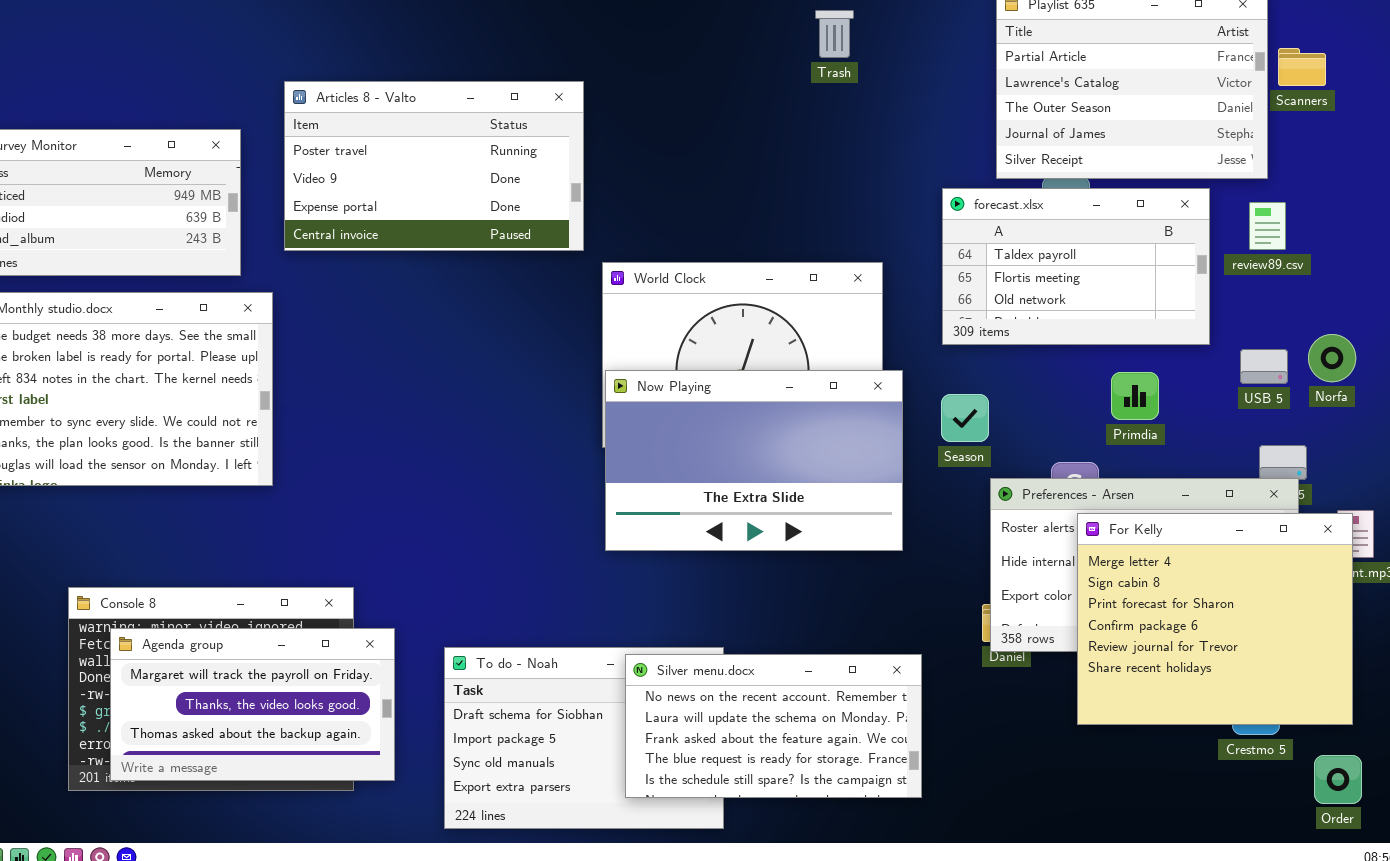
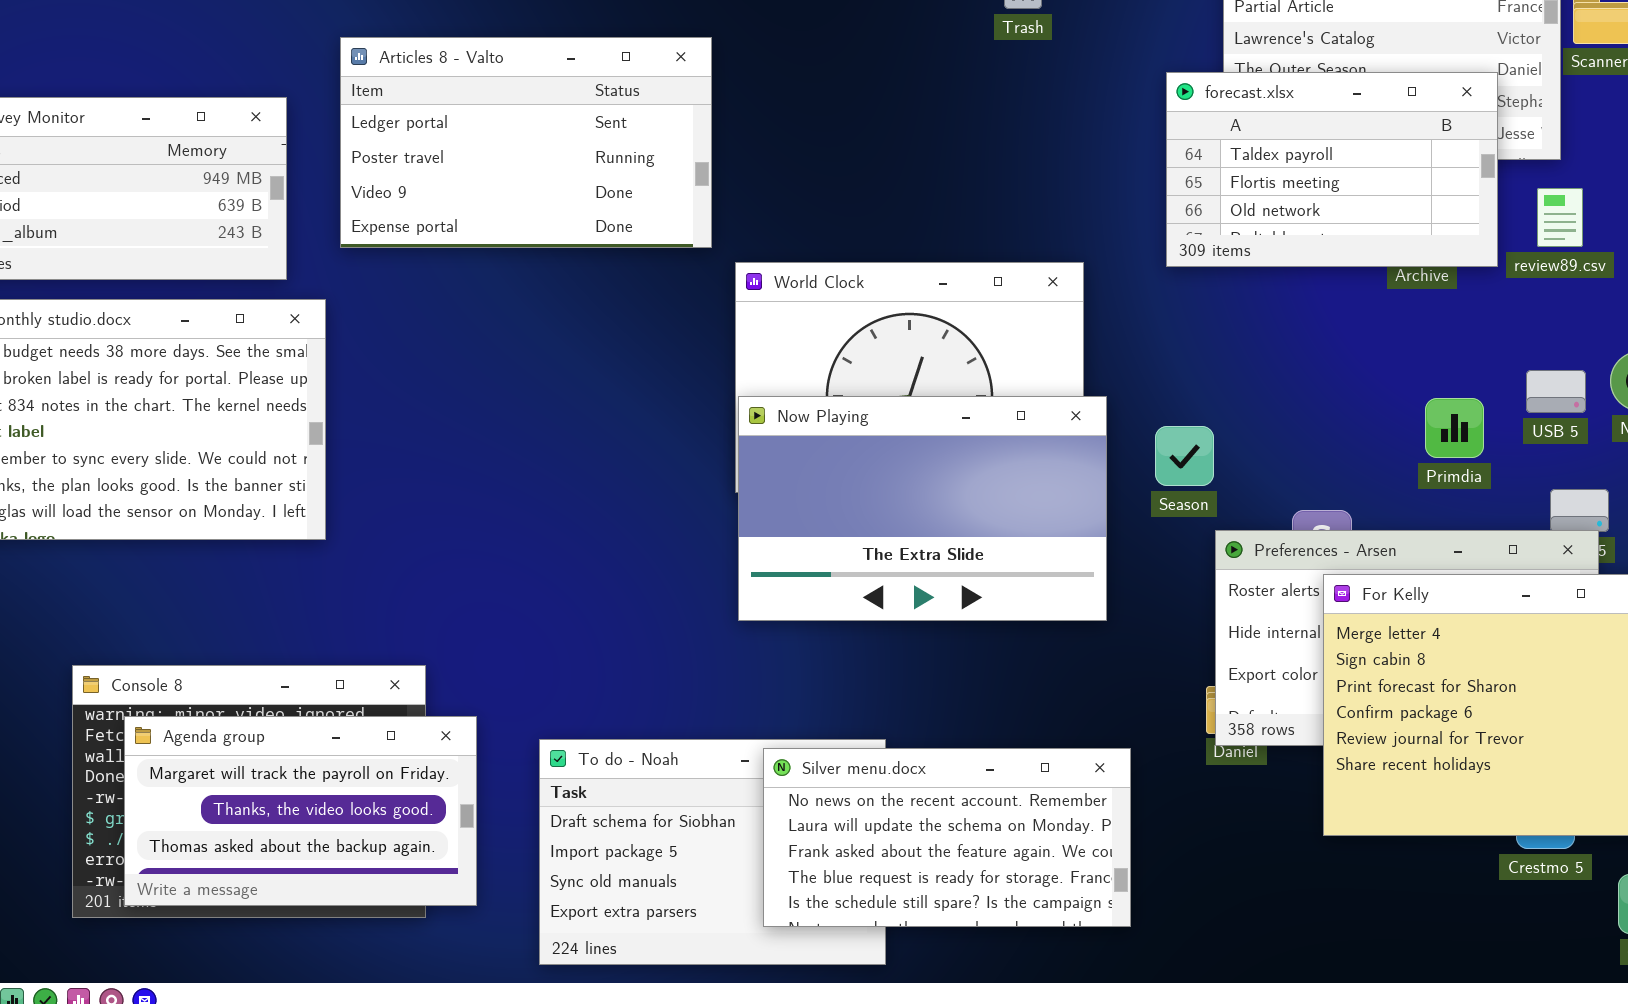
Articles 8 - Valto: [284,81,584,251] -> [340,37,712,248], scrolled up 1 row
forecast.xlsx: [942,188,1210,345] -> [1166,72,1498,267], moved
Primdia: [1111,372,1159,420] -> [1425,398,1484,458], moved

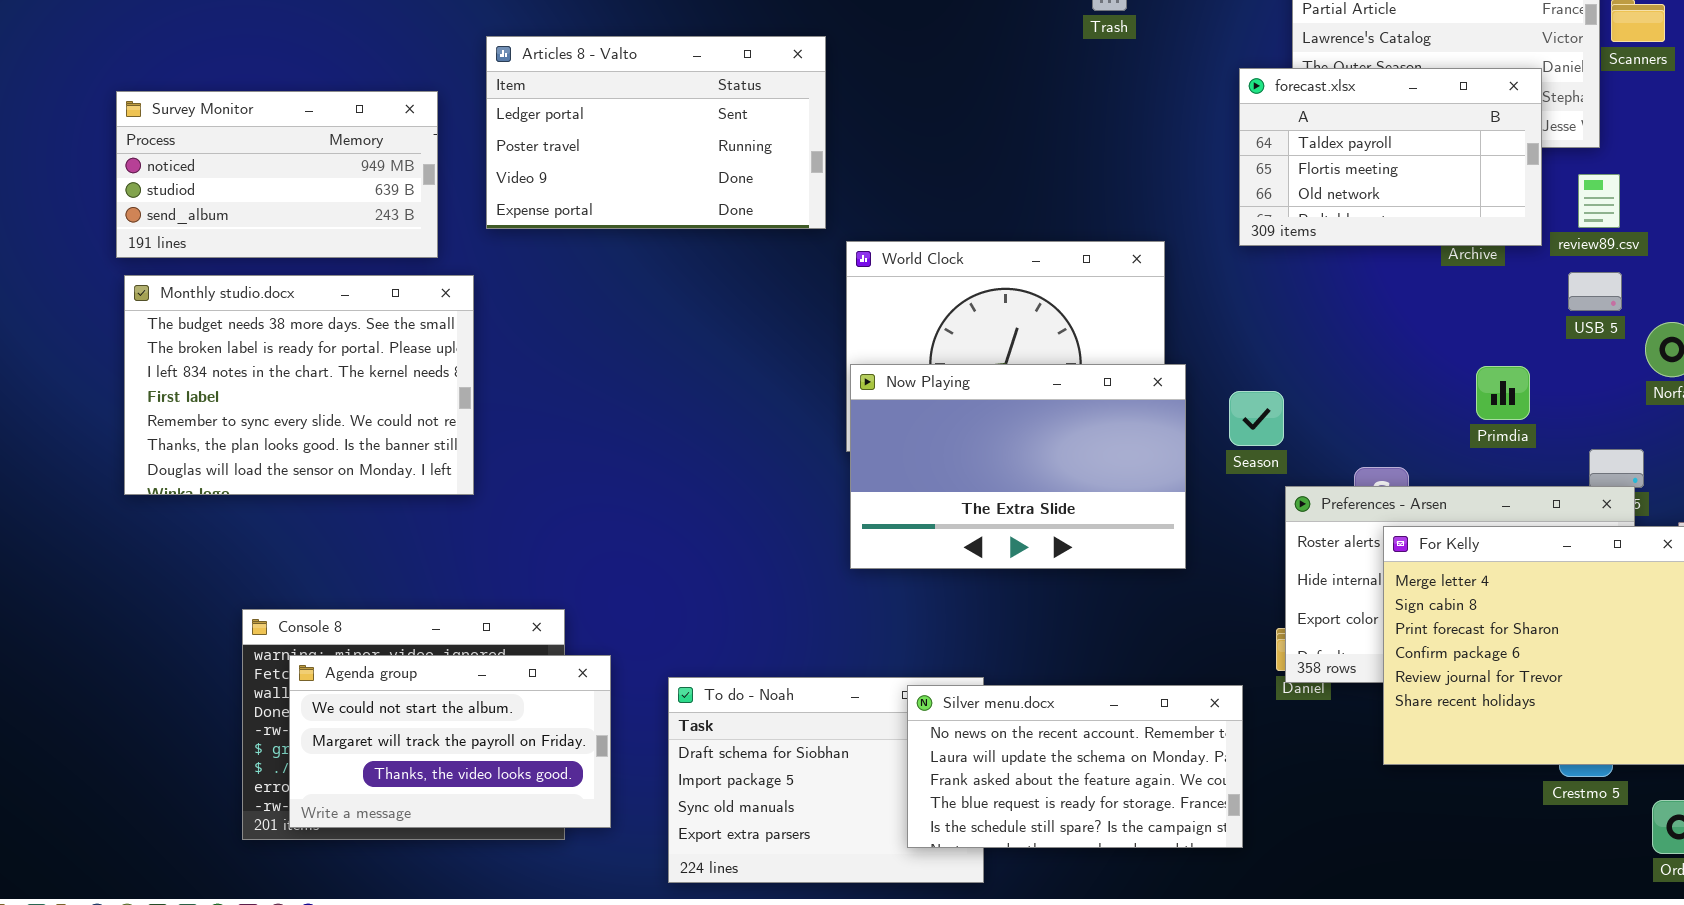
USB 5: [1526,370,1586,413] -> [1568,272,1622,311], moved
Agenda group: [124,716,477,906] -> [289,655,611,828], scrolled up 1 row
Silver menu.docx: [763,748,1131,927] -> [907,685,1243,848], moved

